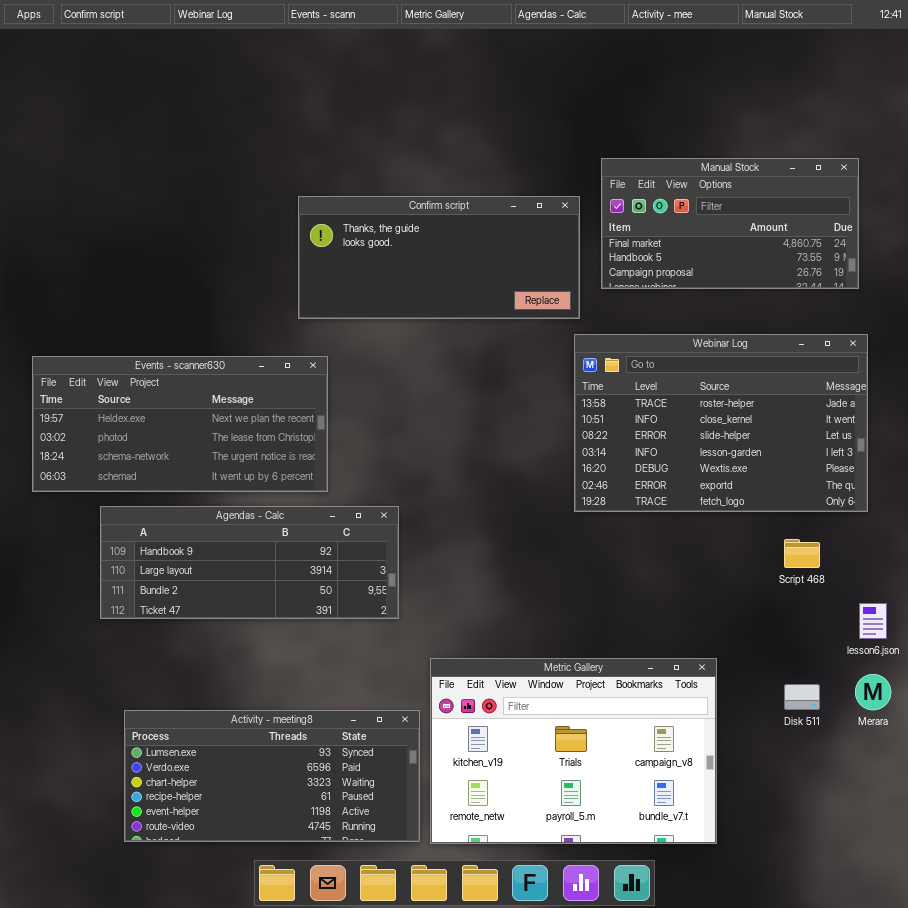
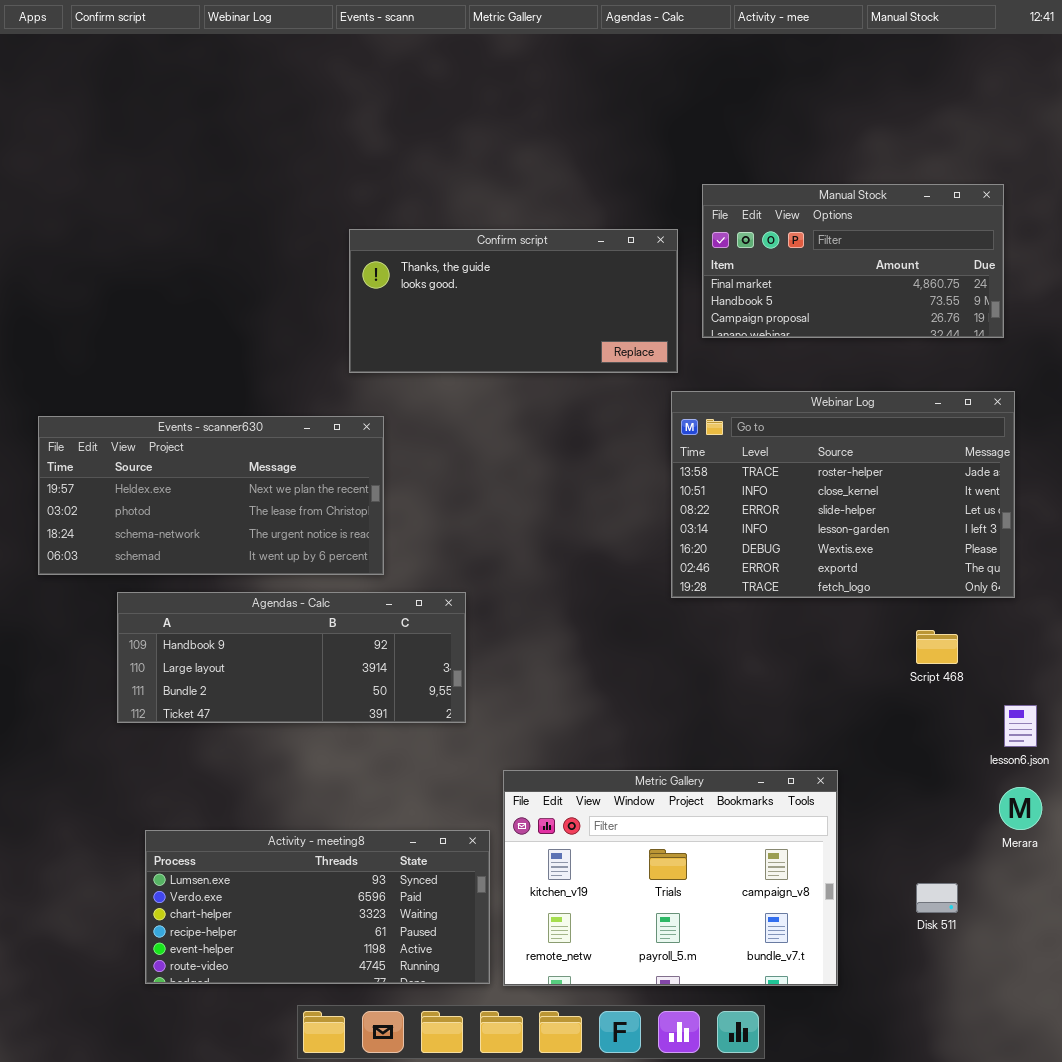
Disk 511: [784,684,820,710] -> [916,883,958,913], moved

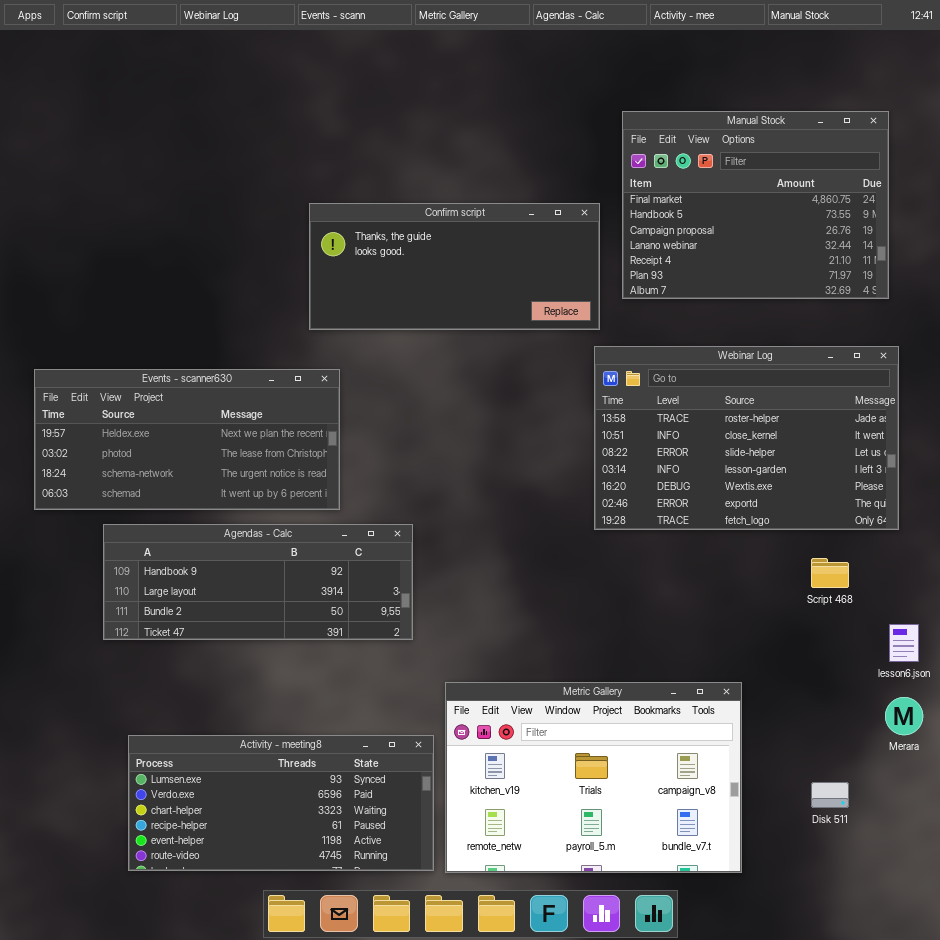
Manual Stock: [702,184,1004,338] -> [622,111,889,299], resized

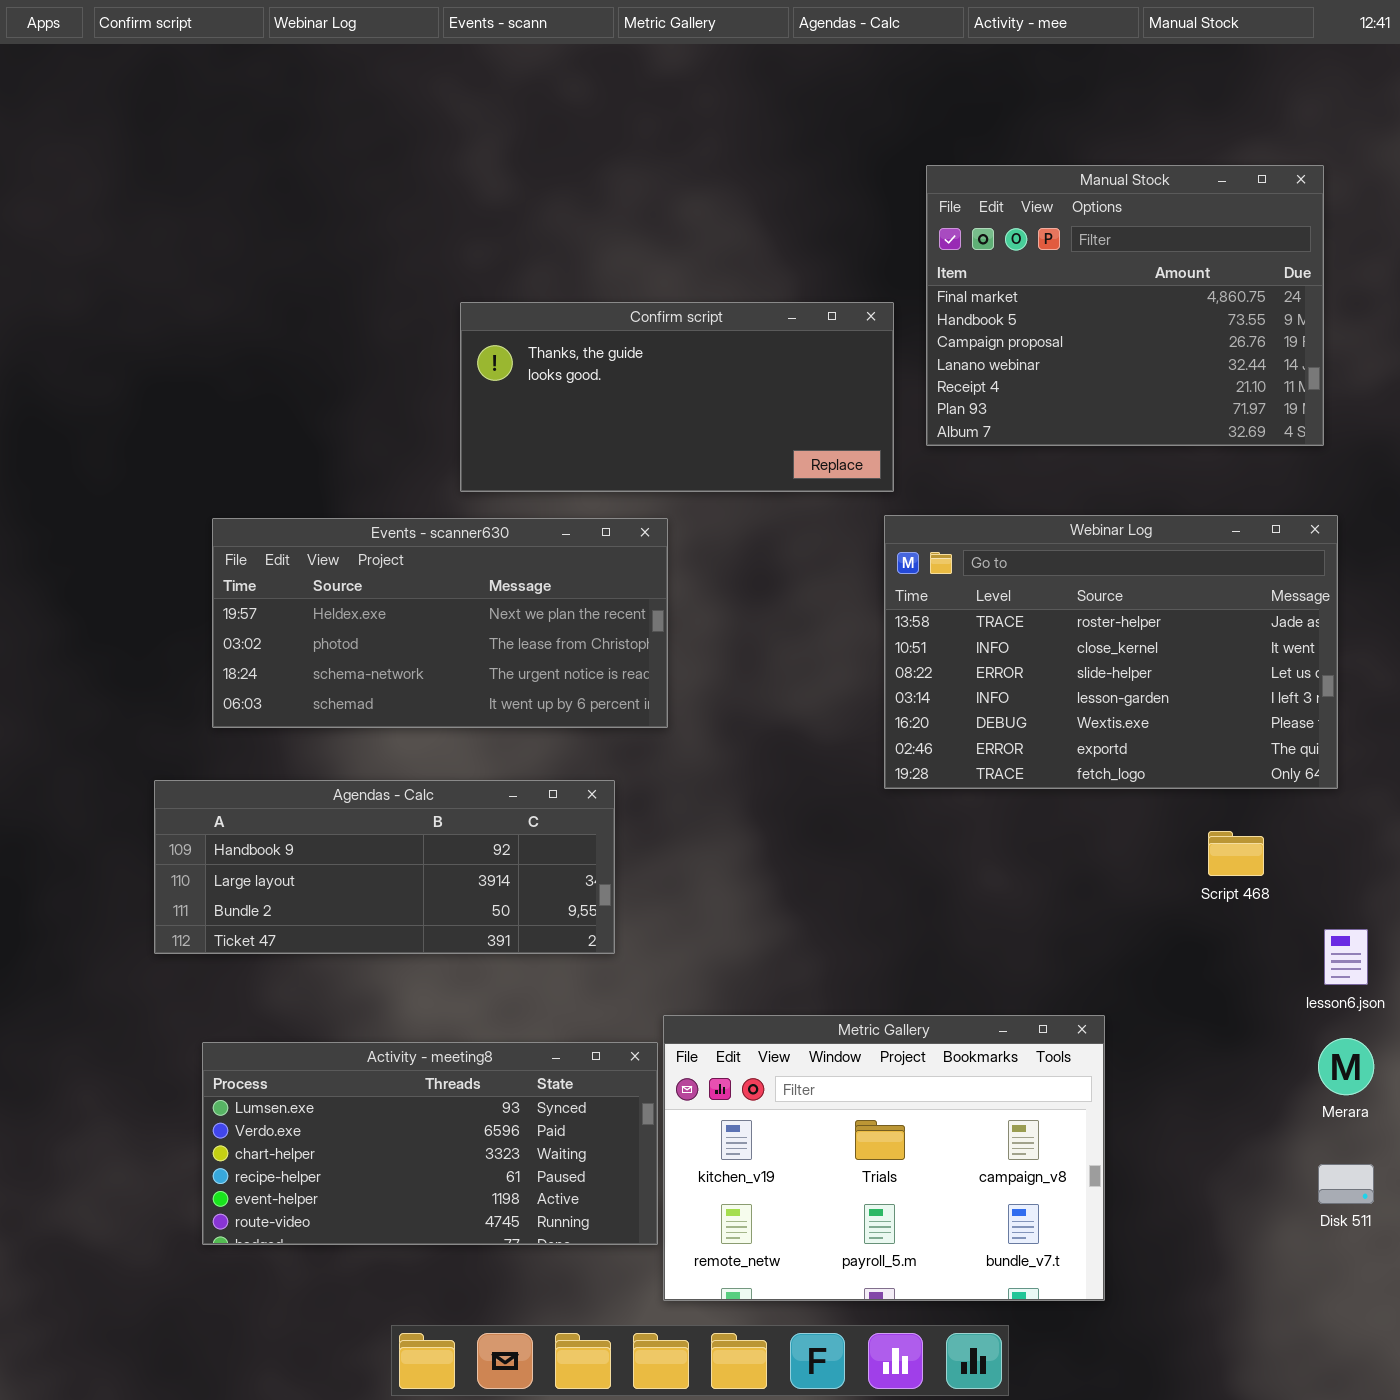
Events - scanner630: [34,369,340,510] -> [212,518,668,728], moved
Activity - meeting8: [128,735,434,871] -> [202,1042,658,1245], moved
Disk 511: [811,782,849,808] -> [1318,1164,1374,1204], moved

